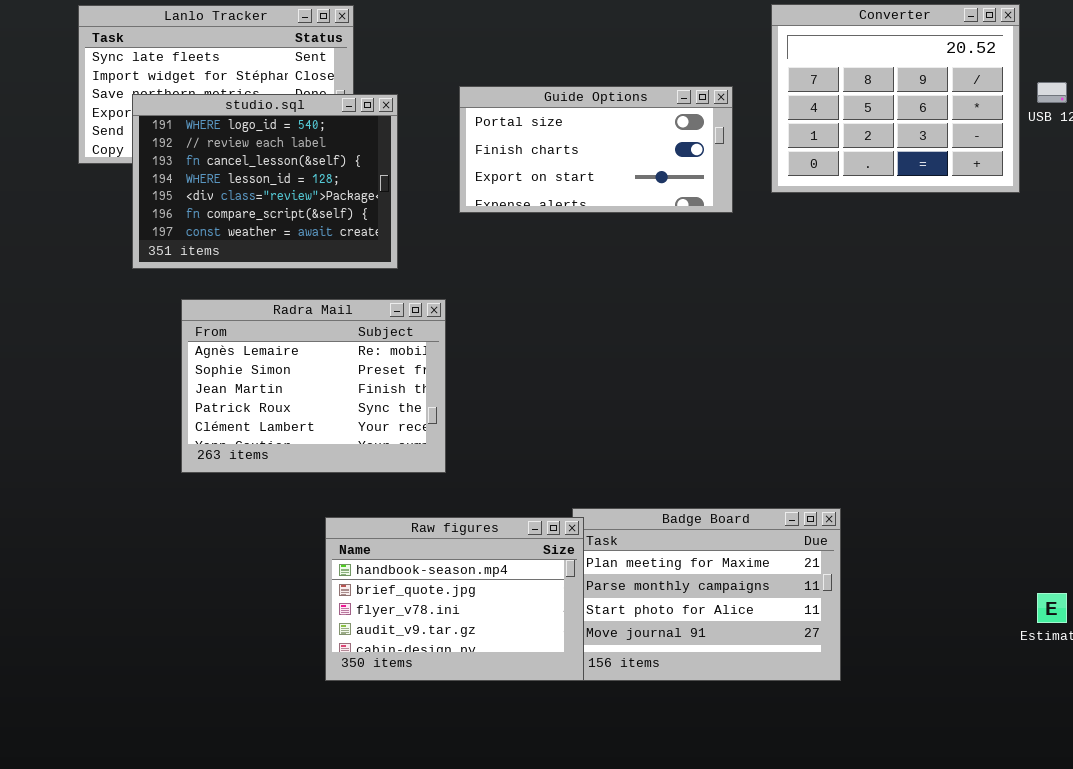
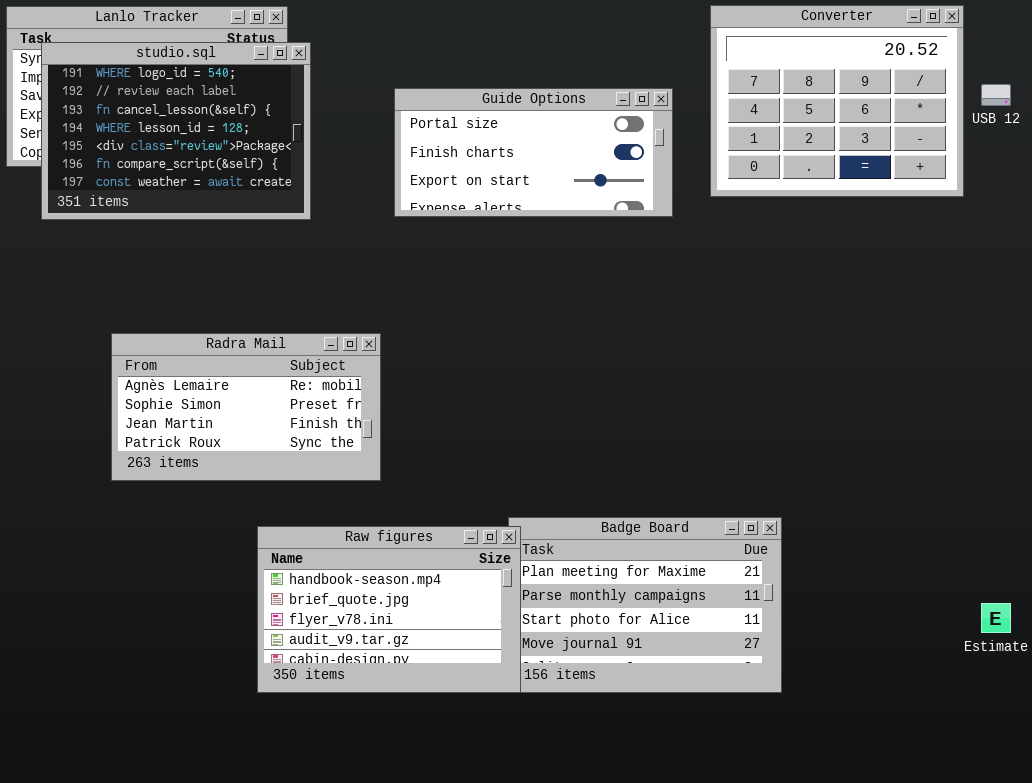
studio.sql: [132,94,398,269] -> [41,42,311,220], moved
Radra Mail: [181,299,446,473] -> [111,333,381,481], resized

